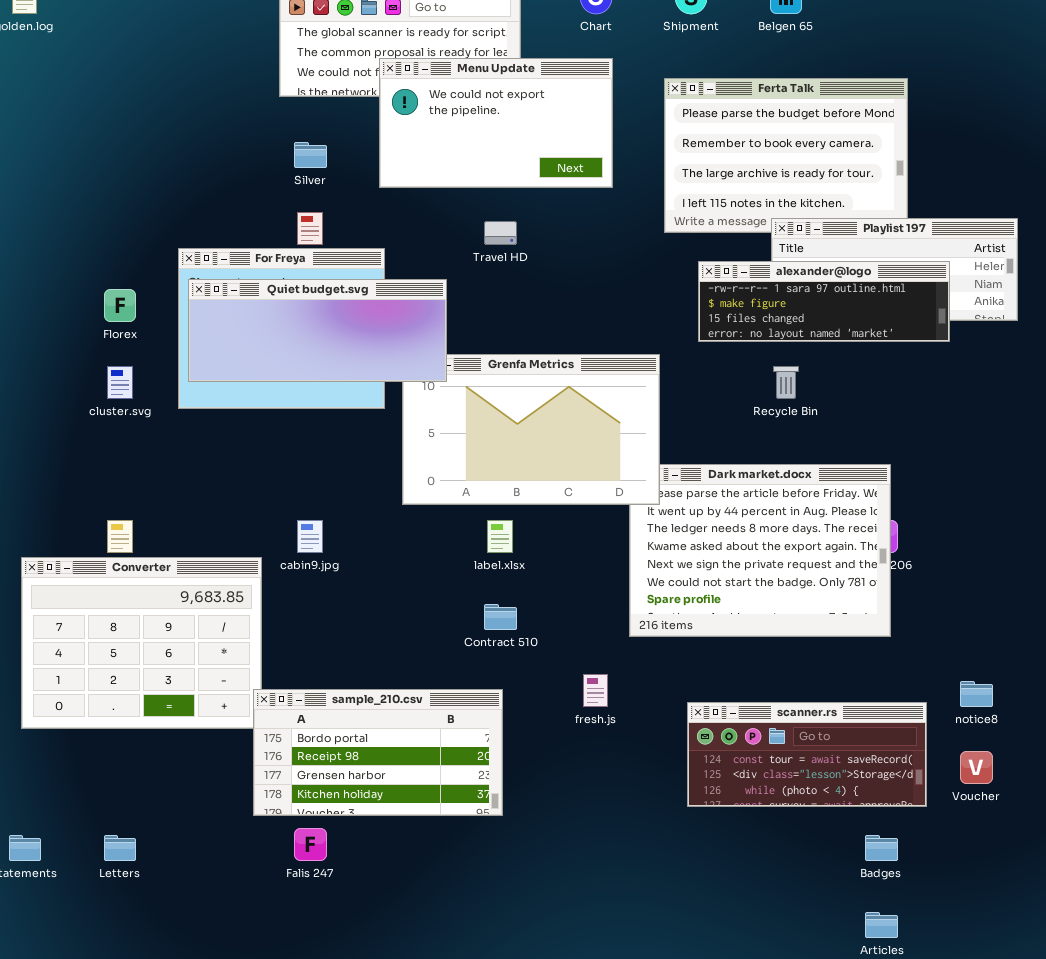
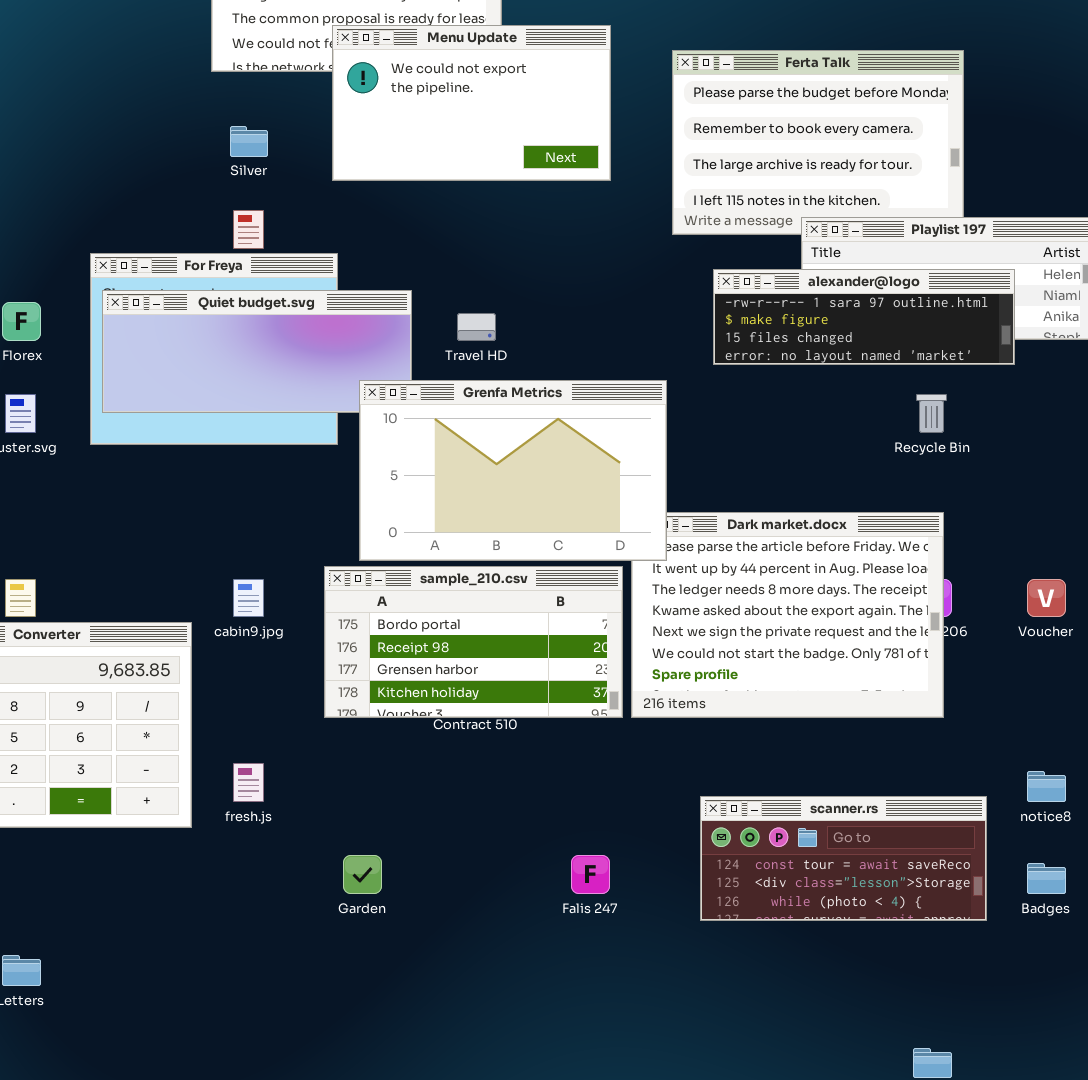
Travel HD: [484,221,517,245] -> [457,313,496,341], moved
Grenfa Metrics: [402,354,660,505] -> [359,380,667,561], raised
Recycle Bin: [773,366,799,399] -> [916,394,947,433], moved
fresh.js: [583,674,608,707] -> [233,763,264,802], moved
sample_210.csv: [253,689,503,816] -> [324,566,623,718], moved
Voucher: [960,751,993,784] -> [1027,579,1066,617], moved
Falis 247: [294,828,327,861] -> [571,855,610,894], moved
Badges: [865,835,898,861] -> [1027,863,1066,894], moved

